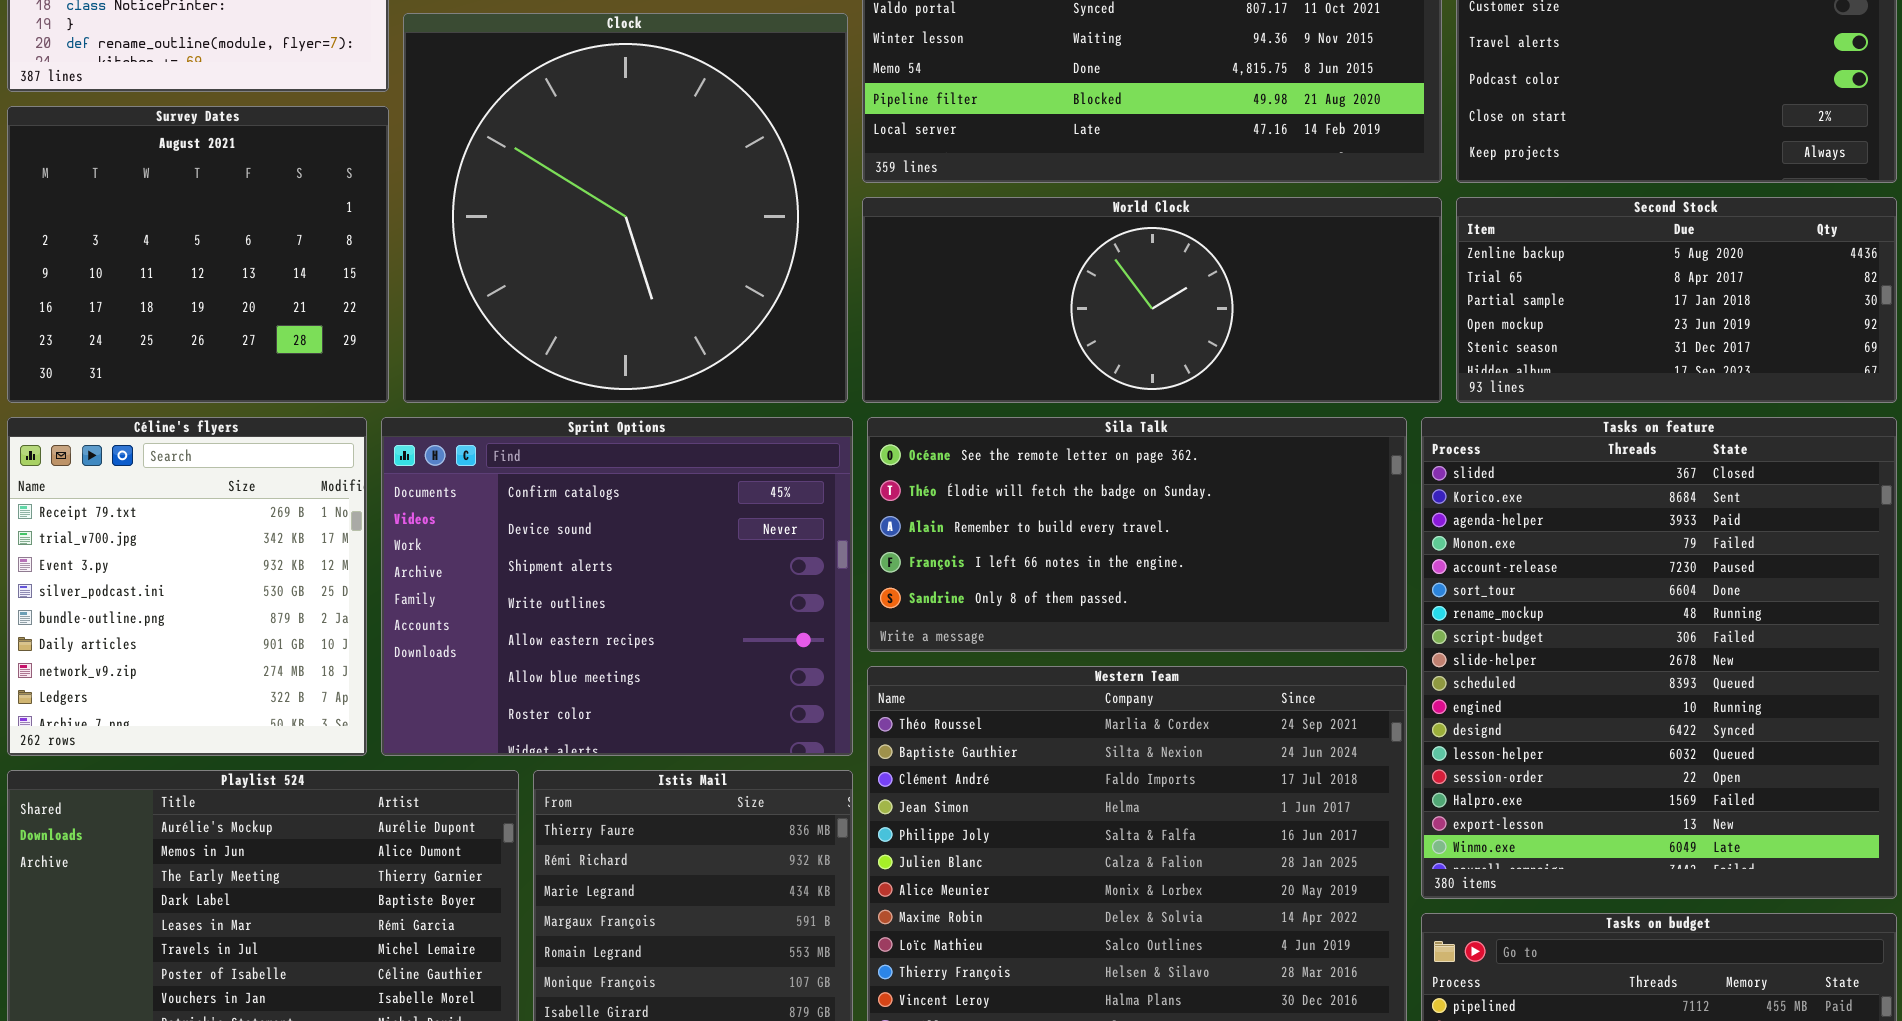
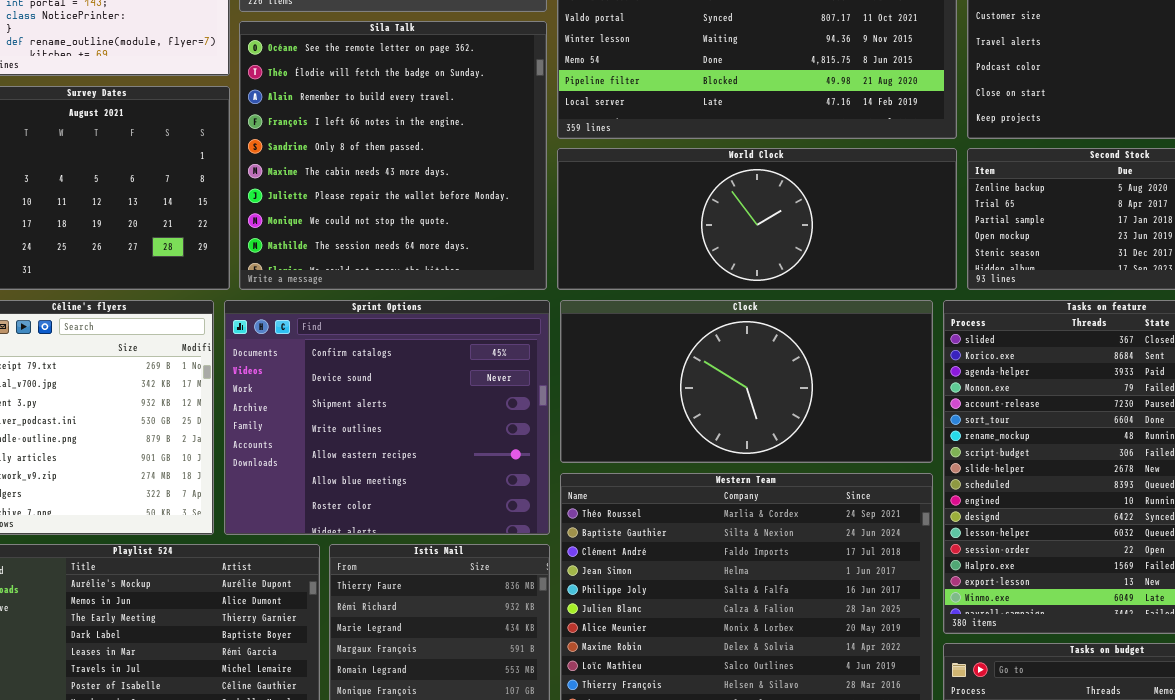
Clock: [403,13,848,403] -> [560,300,933,463], moved, resized
Sila Talk: [867,417,1407,652] -> [239,21,547,290], moved, resized

